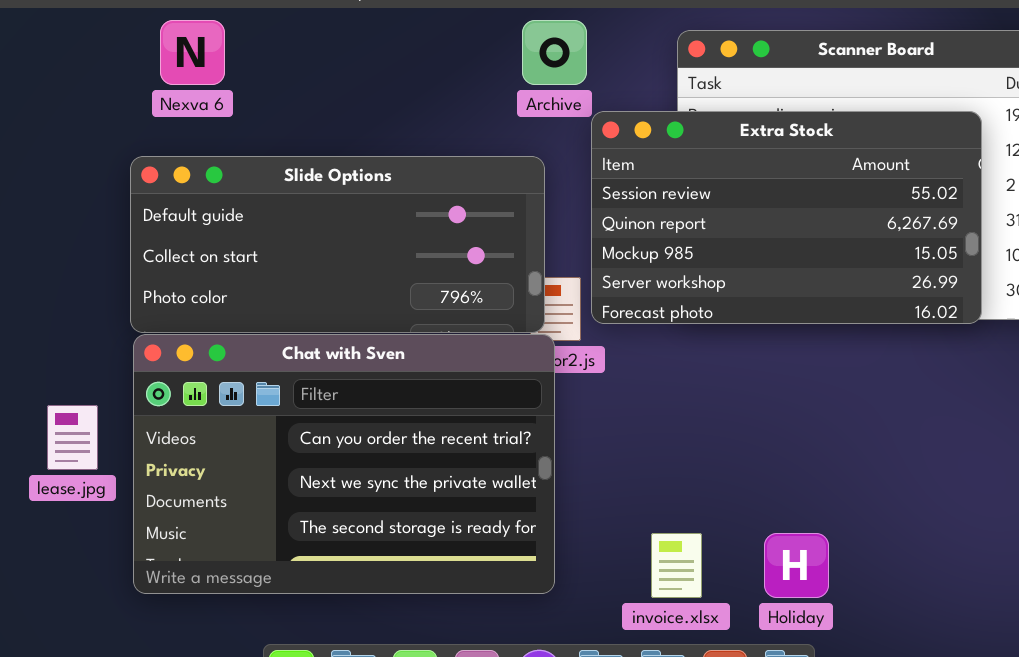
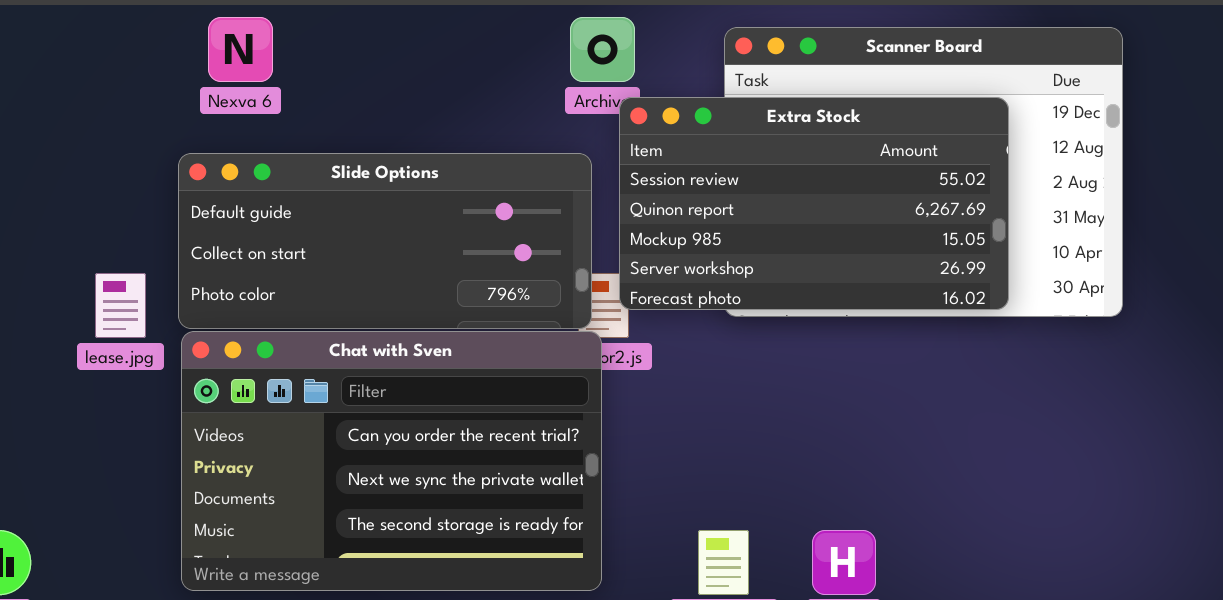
Extra Stock: [591,111,982,324] -> [619,97,1009,310], moved
lease.jpg: [47,405,98,470] -> [95,273,146,338], moved

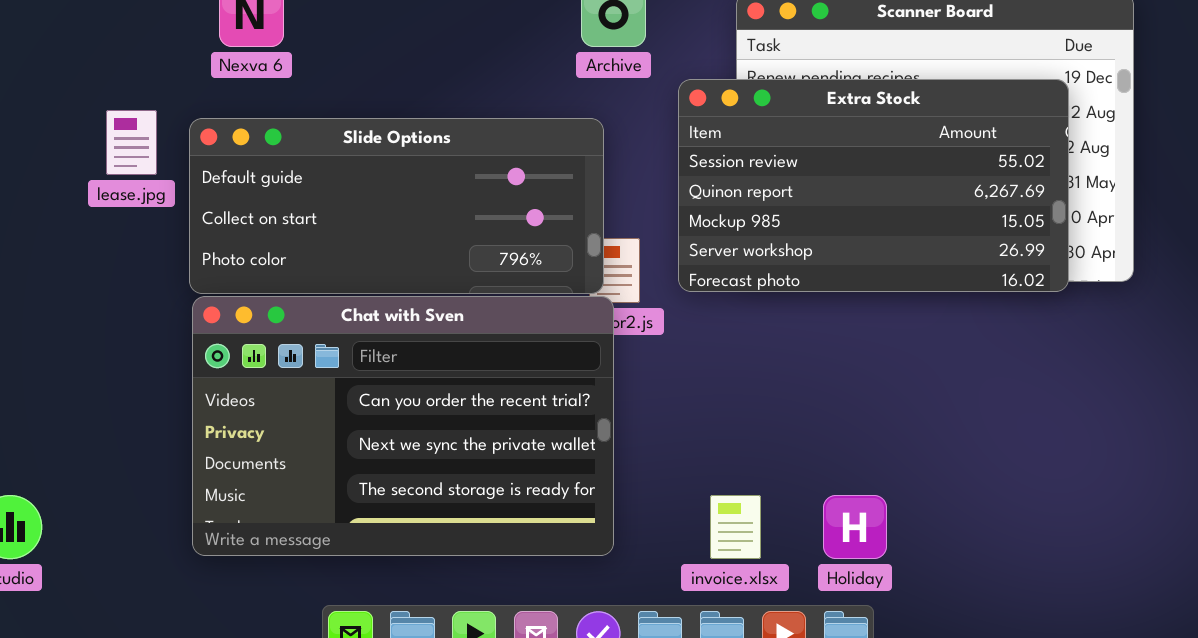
Extra Stock: [619,97,1009,310] -> [678,79,1069,292], moved
lease.jpg: [95,273,146,338] -> [106,110,157,175], moved

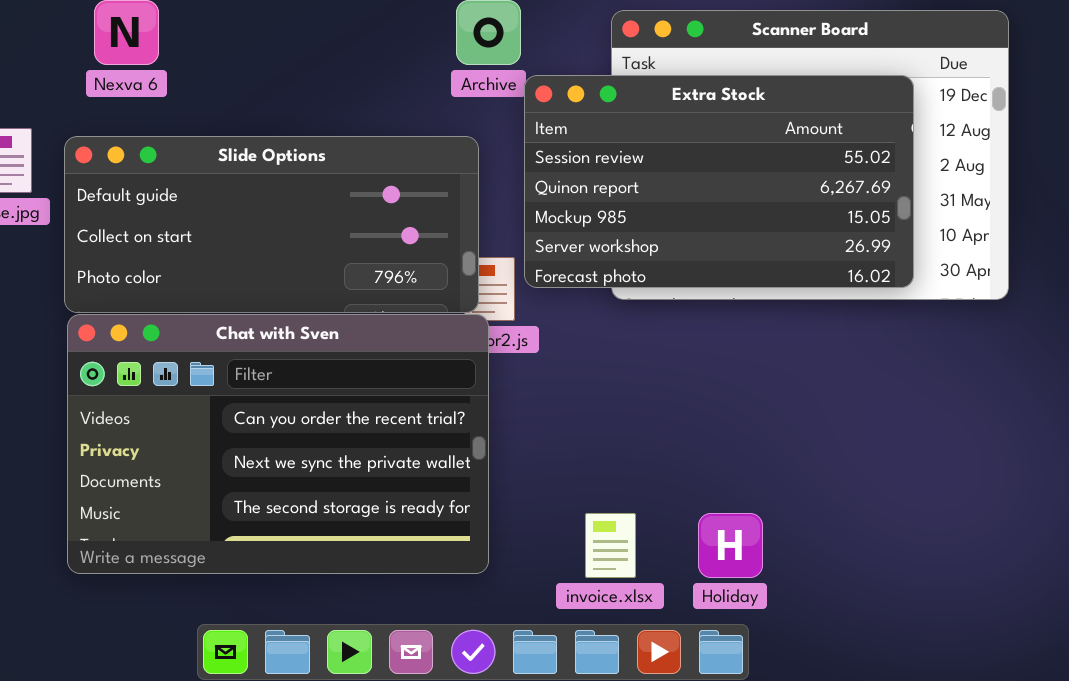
Extra Stock: [678,79,1069,292] -> [524,75,914,288], moved

